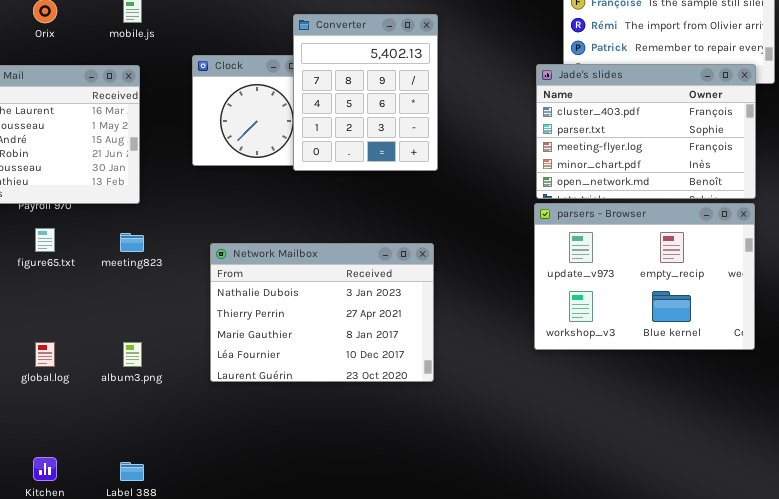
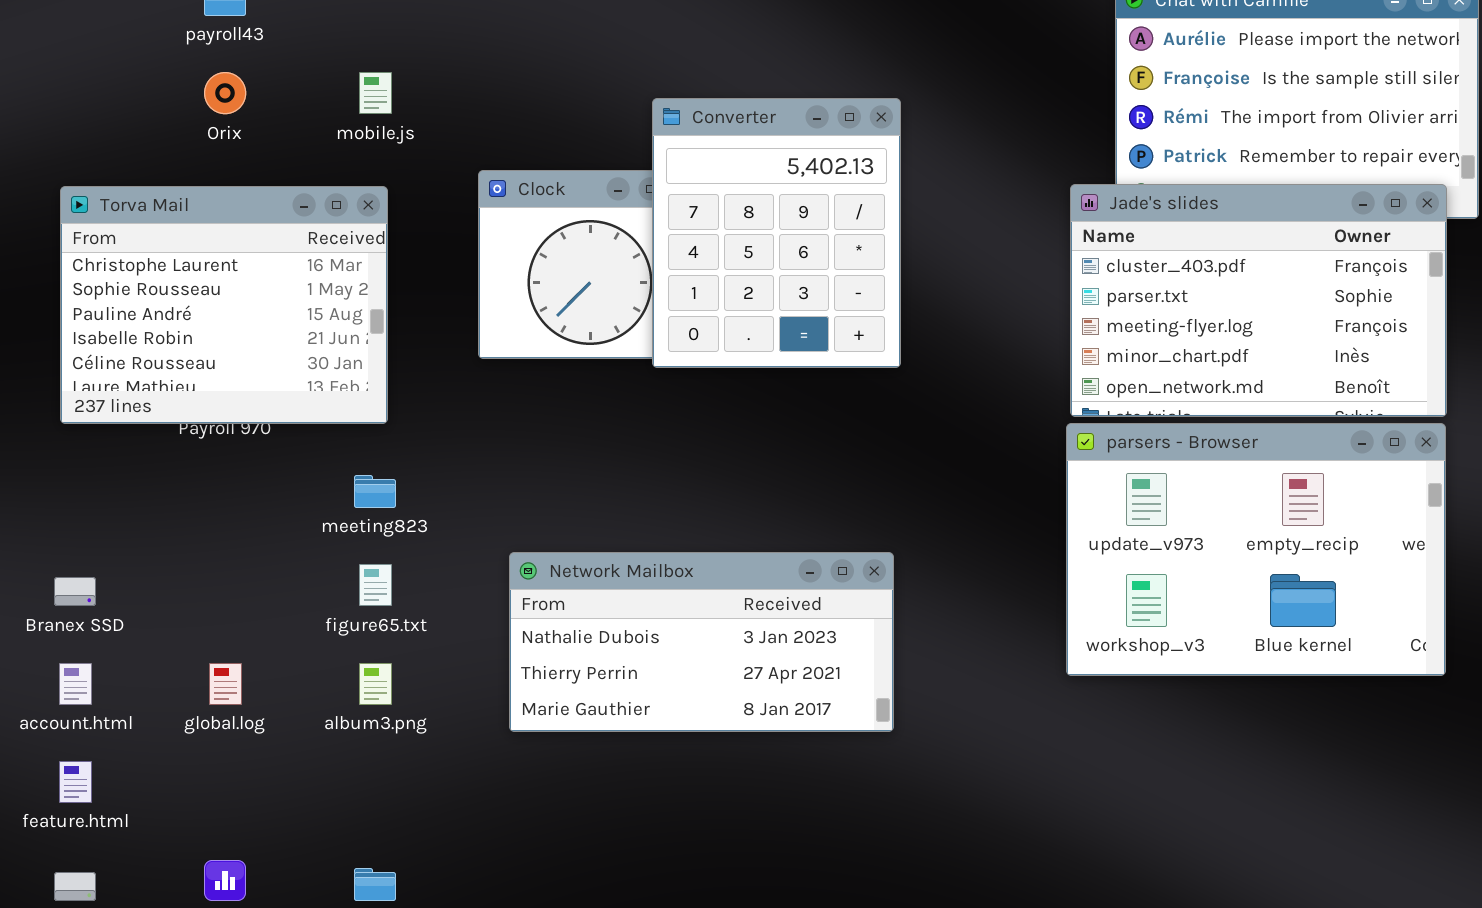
figure65.txt: [35,228,55,252] -> [359,564,392,606], moved
Network Mailbox: [210,243,434,382] -> [509,552,894,732], resized

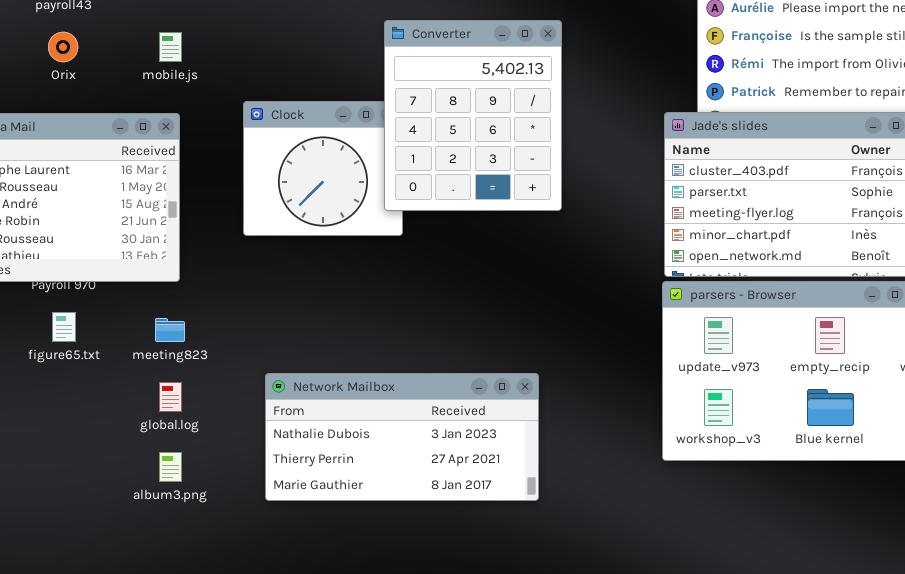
Converter: [652,98,901,368] -> [384,20,562,211], moved
figure65.txt: [359,564,392,606] -> [52,312,76,342], moved
global.log: [209,663,242,705] -> [159,382,182,412], moved

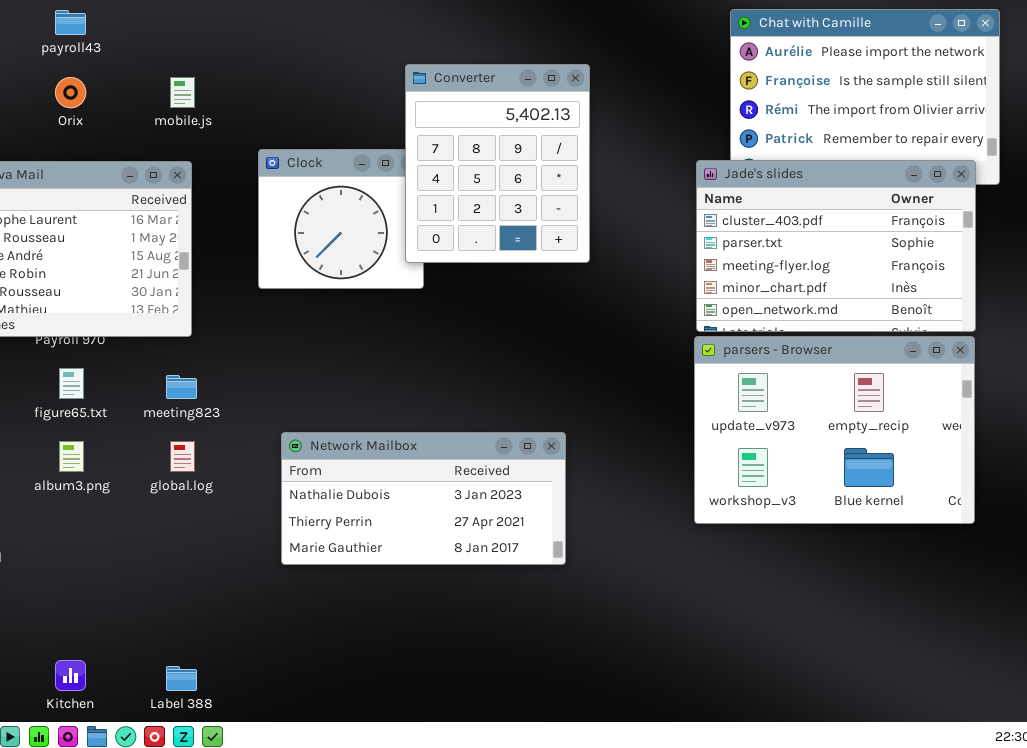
album3.png: [159,452,182,482] -> [59,441,84,472], moved

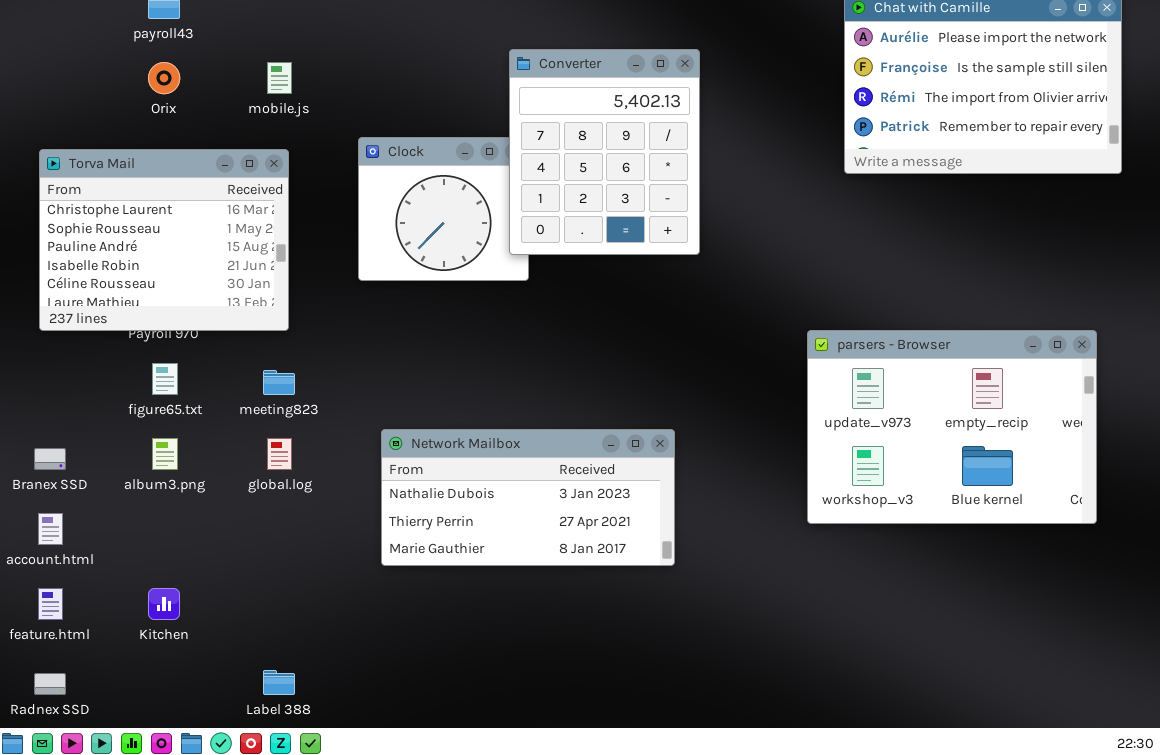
Jade's slides: [696,160,976,332] -> none, closed
Kitchen: [55,660,86,691] -> [148,588,180,620], moved

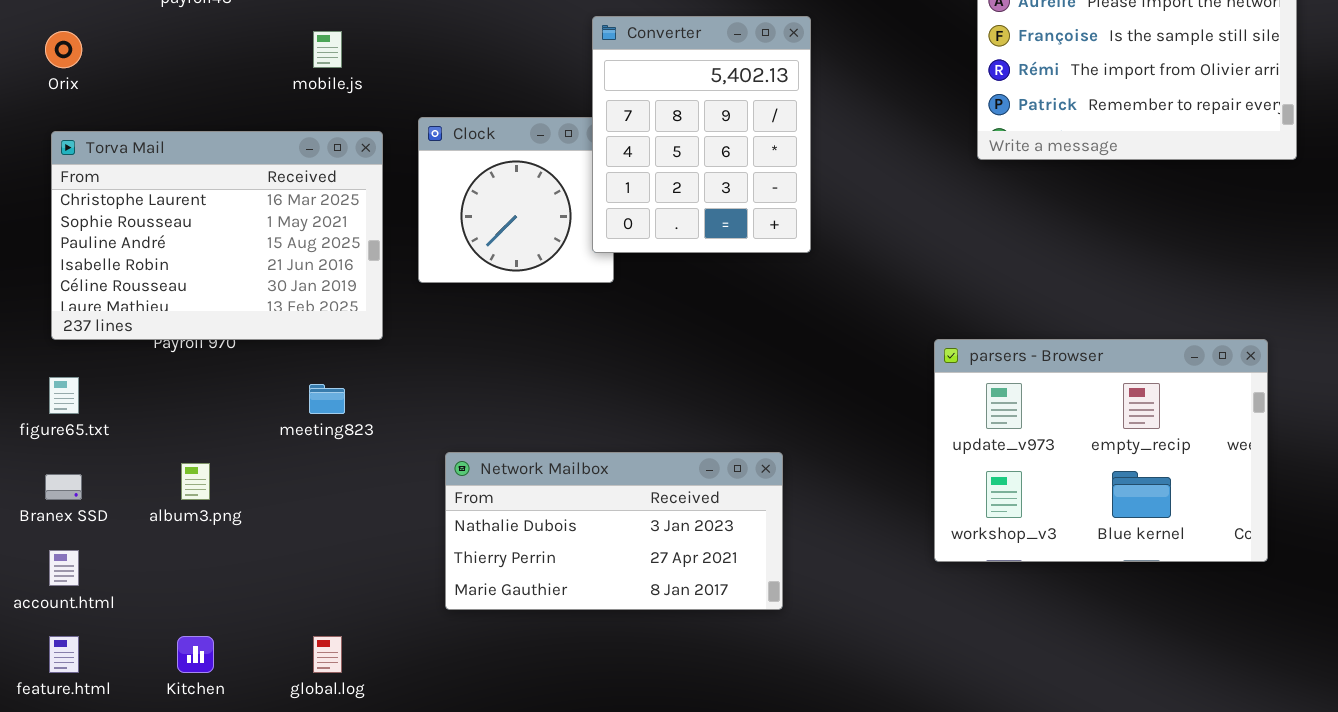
Orix: [148,62,180,94] -> [45,31,82,68], moved
Torva Mail: [39,149,289,331] -> [51,131,383,340], resized
figure65.txt: [152,363,178,395] -> [49,377,79,414], moved
global.log: [267,438,292,470] -> [313,636,342,673], moved

